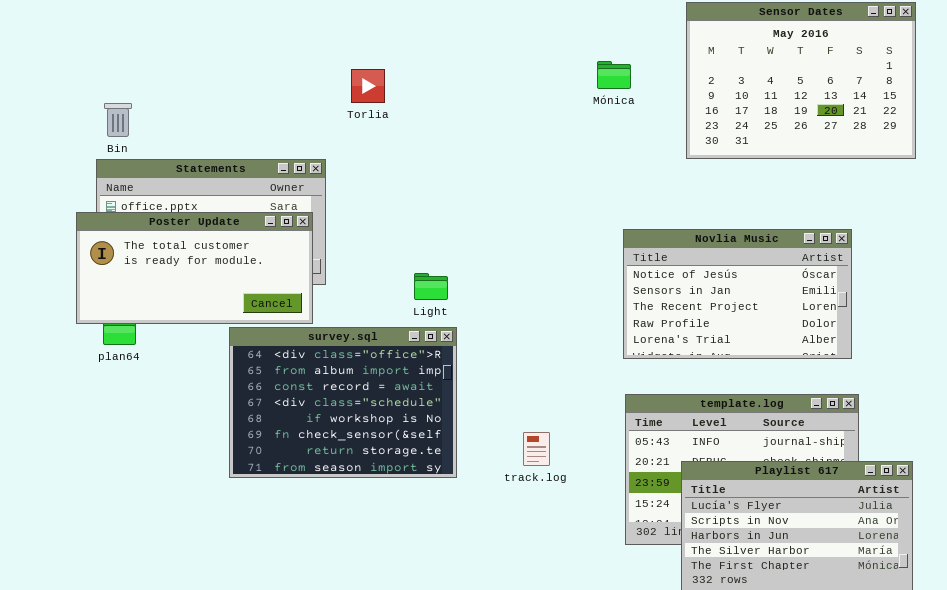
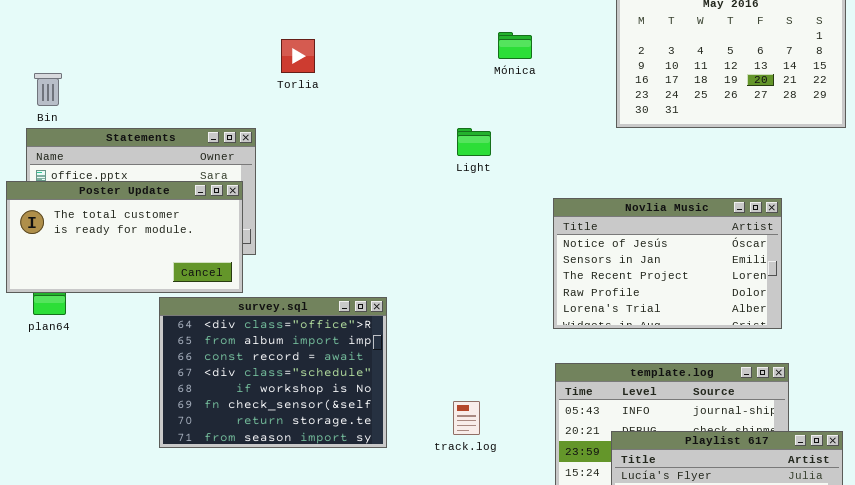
Mónica: [597,61,631,89] -> [498,32,532,59], moved
Light: [414,273,448,300] -> [457,128,491,156], moved

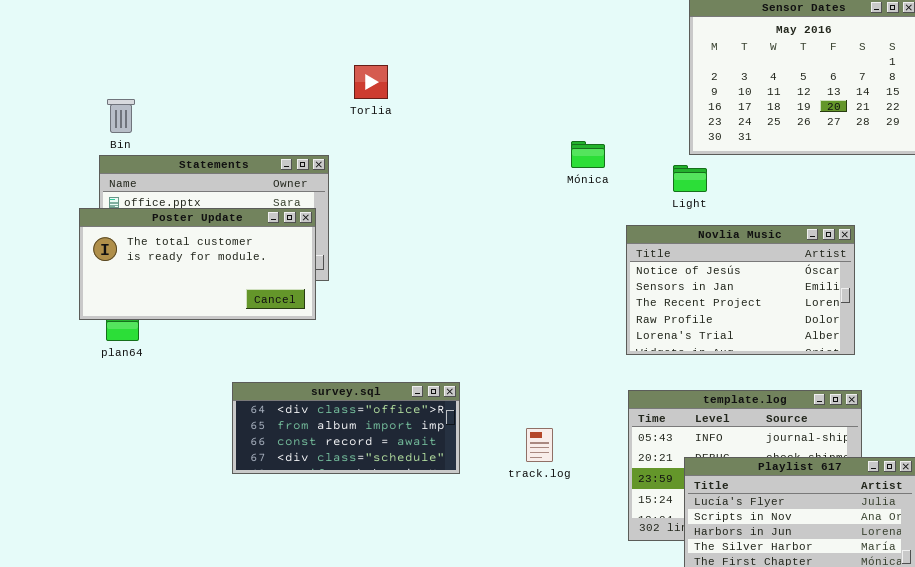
Mónica: [498,32,532,59] -> [571,141,605,168], moved
Light: [457,128,491,156] -> [673,165,707,192], moved
survey.sql: [159,297,387,448] -> [232,382,460,474], resized

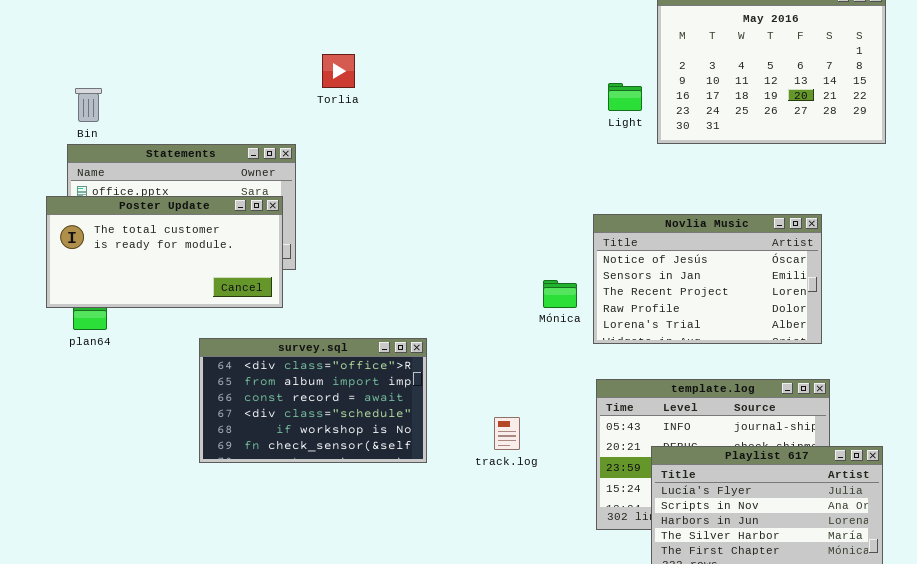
Mónica: [571,141,605,168] -> [543,280,577,308], moved
Light: [673,165,707,192] -> [608,83,642,111], moved
survey.sql: [232,382,460,474] -> [199,338,427,463], resized

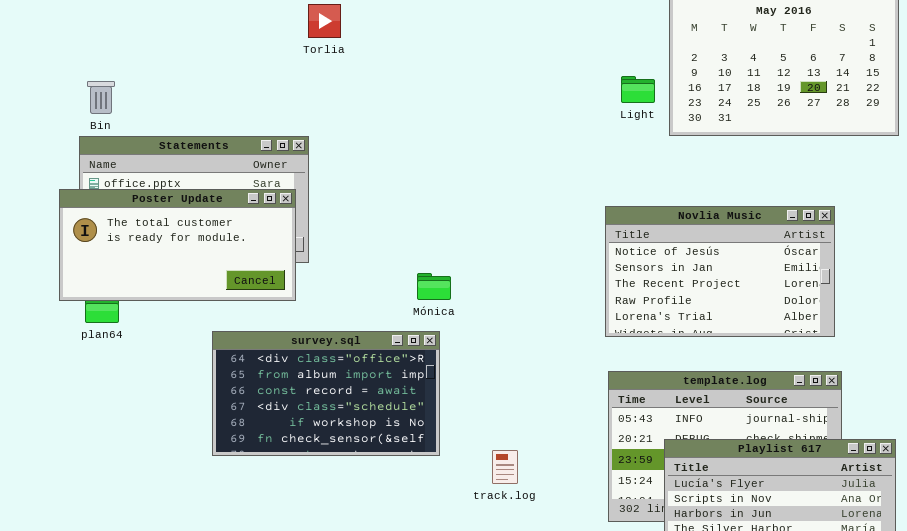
Torlia: [322,54,355,88] -> [308,4,341,38], moved
Mónica: [543,280,577,308] -> [417,273,451,300], moved
track.log: [494,417,520,450] -> [492,450,518,484], moved

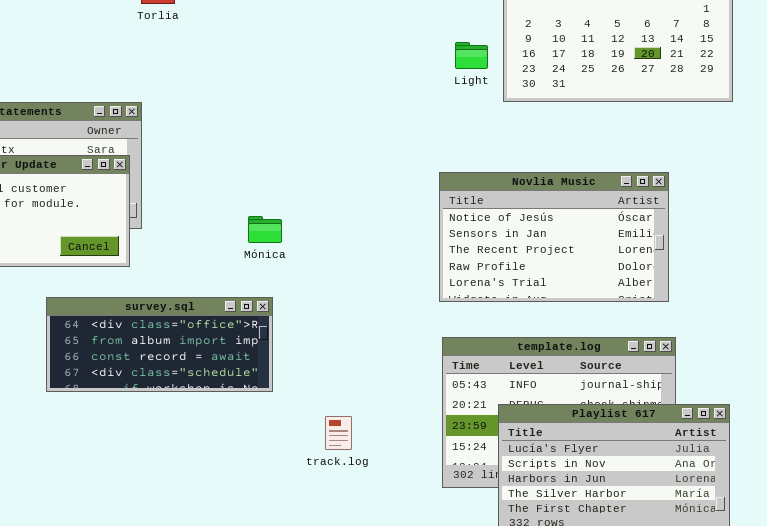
Mónica: [417,273,451,300] -> [248,216,282,243], moved
survey.sql: [212,331,440,456] -> [46,297,273,392], resized

